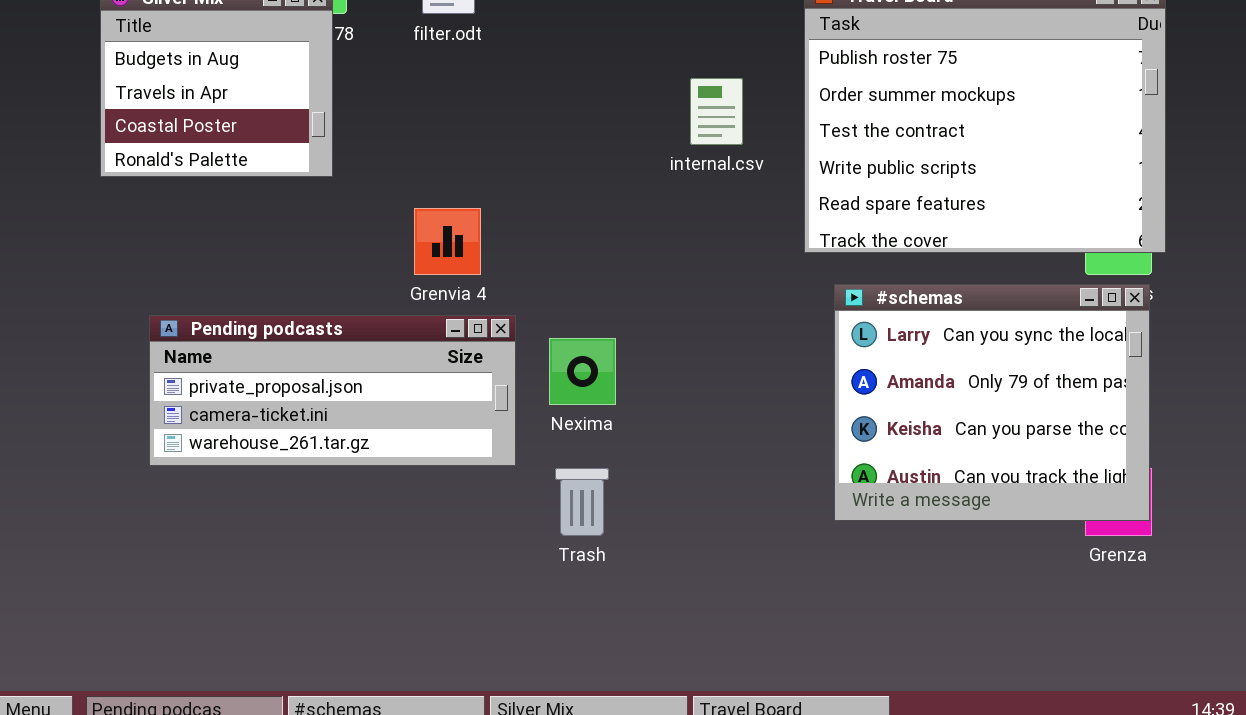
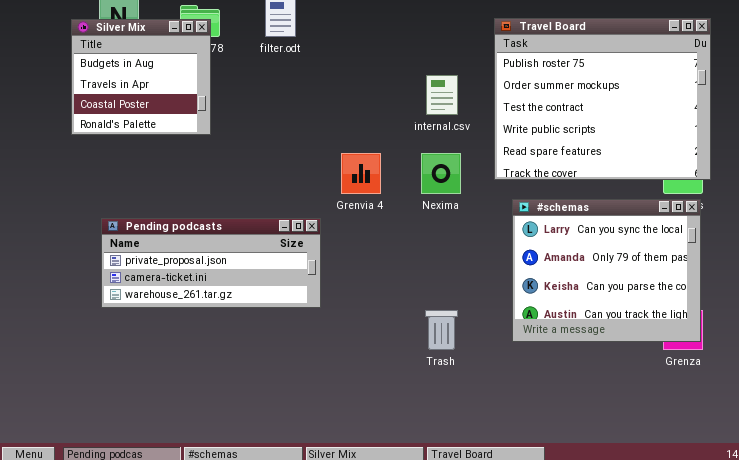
Grenvia 4: [414,208,481,275] -> [341,153,381,194], moved
Nexima: [549,338,616,405] -> [421,153,461,194], moved
Trash: [555,468,609,536] -> [425,310,458,350], moved

